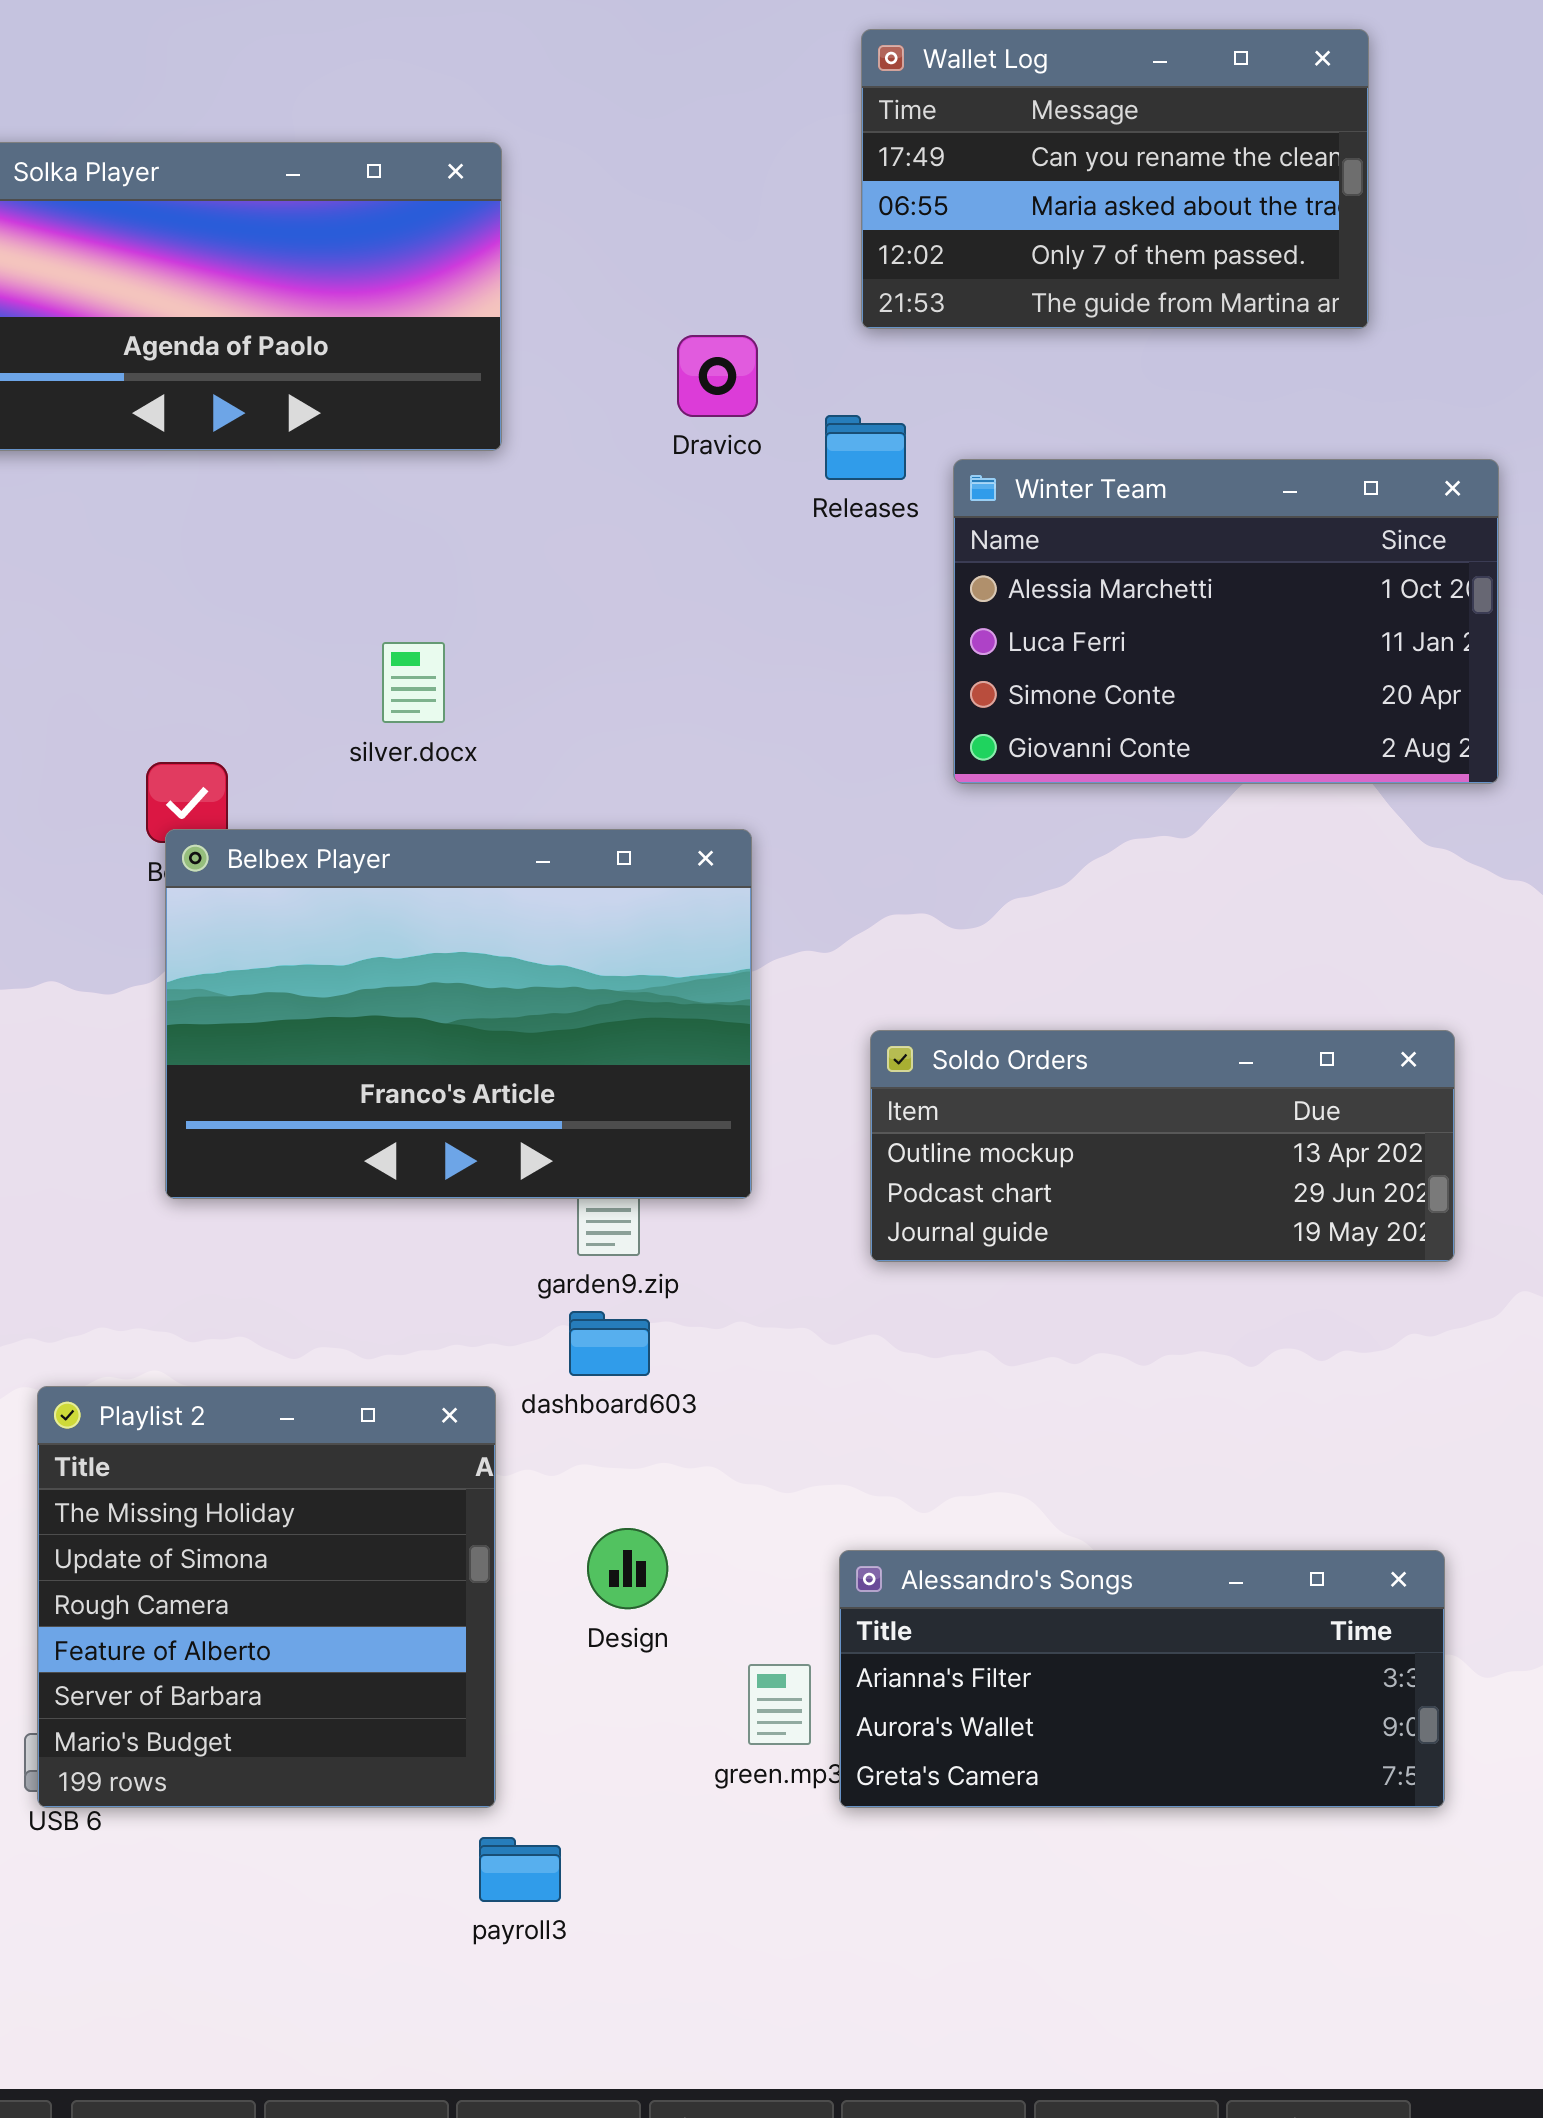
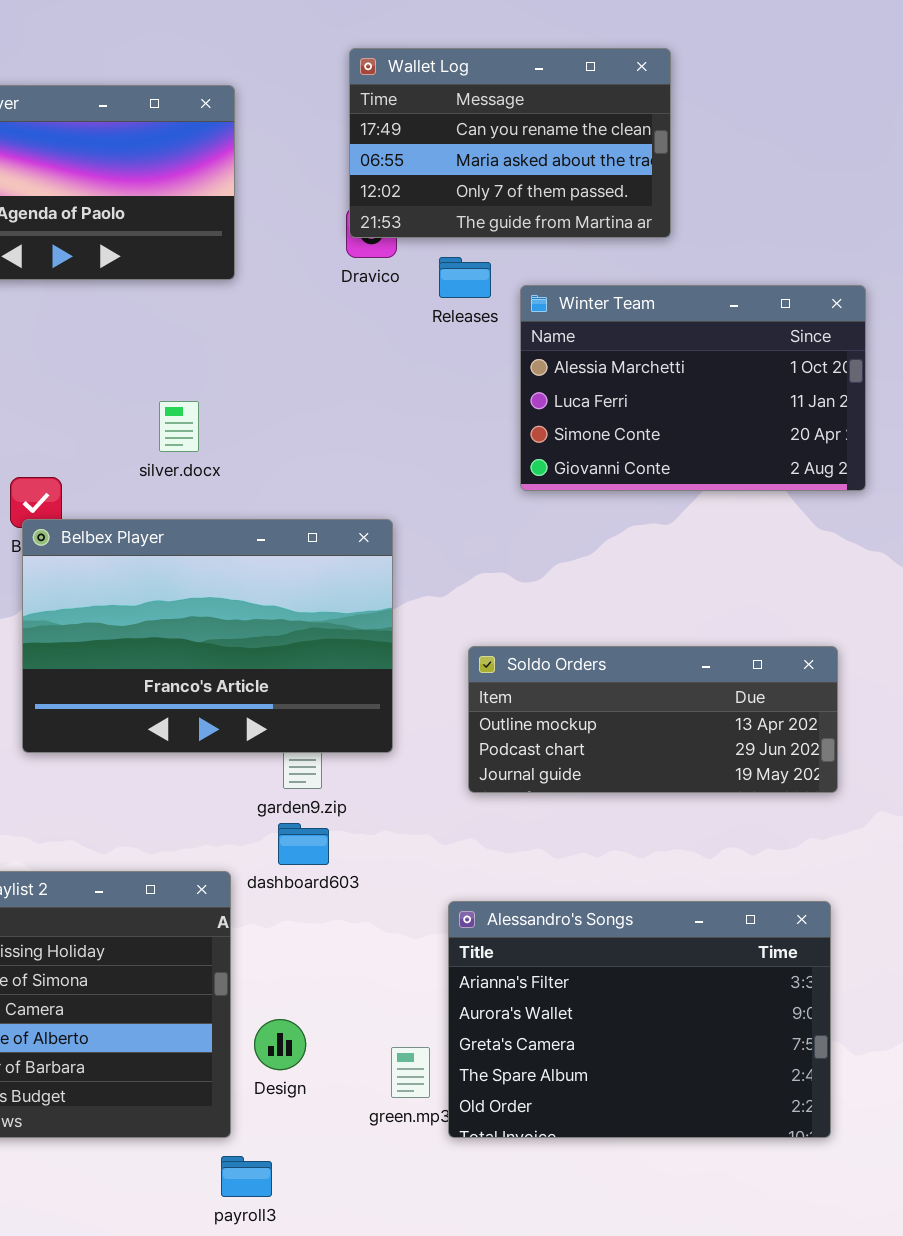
Wallet Log: [861,29,1369,329] -> [349,48,671,238], moved
Design: [587,1528,668,1609] -> [254,1019,306,1070], moved
Alessandro's Songs: [839,1550,1445,1808] -> [448,901,831,1138], resized

